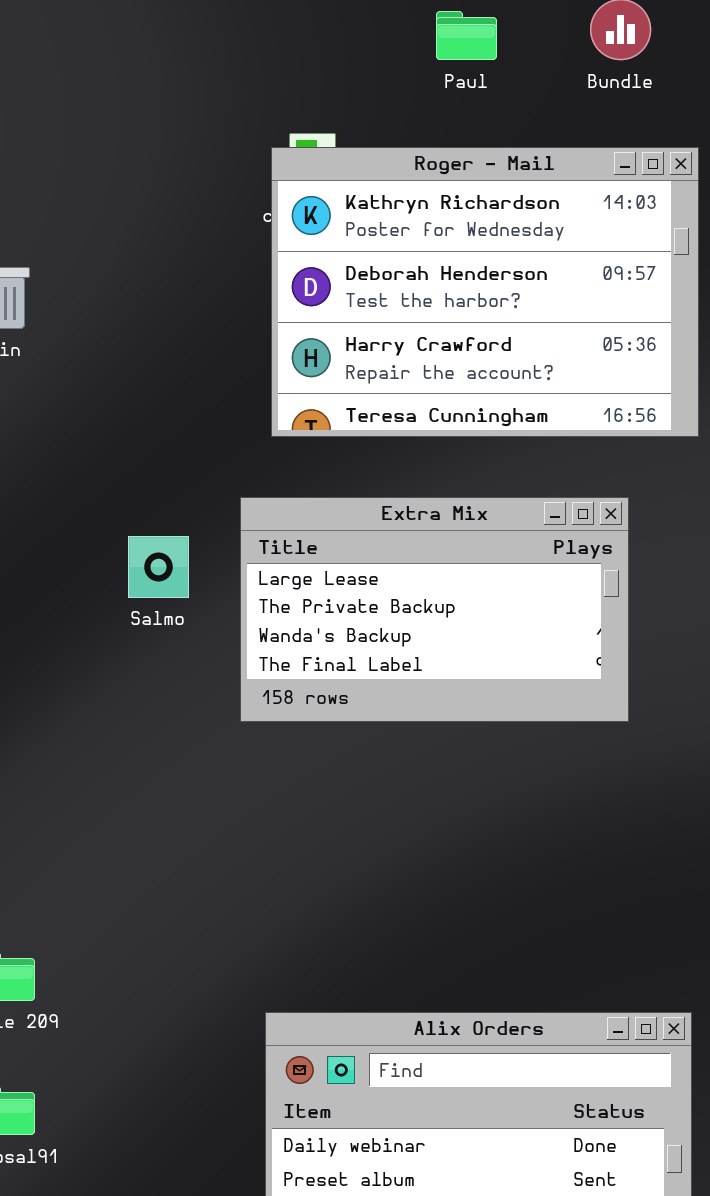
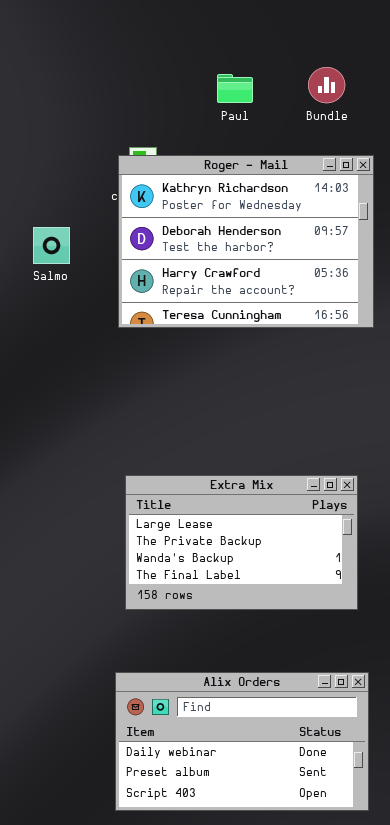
Extra Mix: [240,497,629,722] -> [125,475,358,610], moved
Salmo: [128,536,189,598] -> [33,227,70,264], moved

